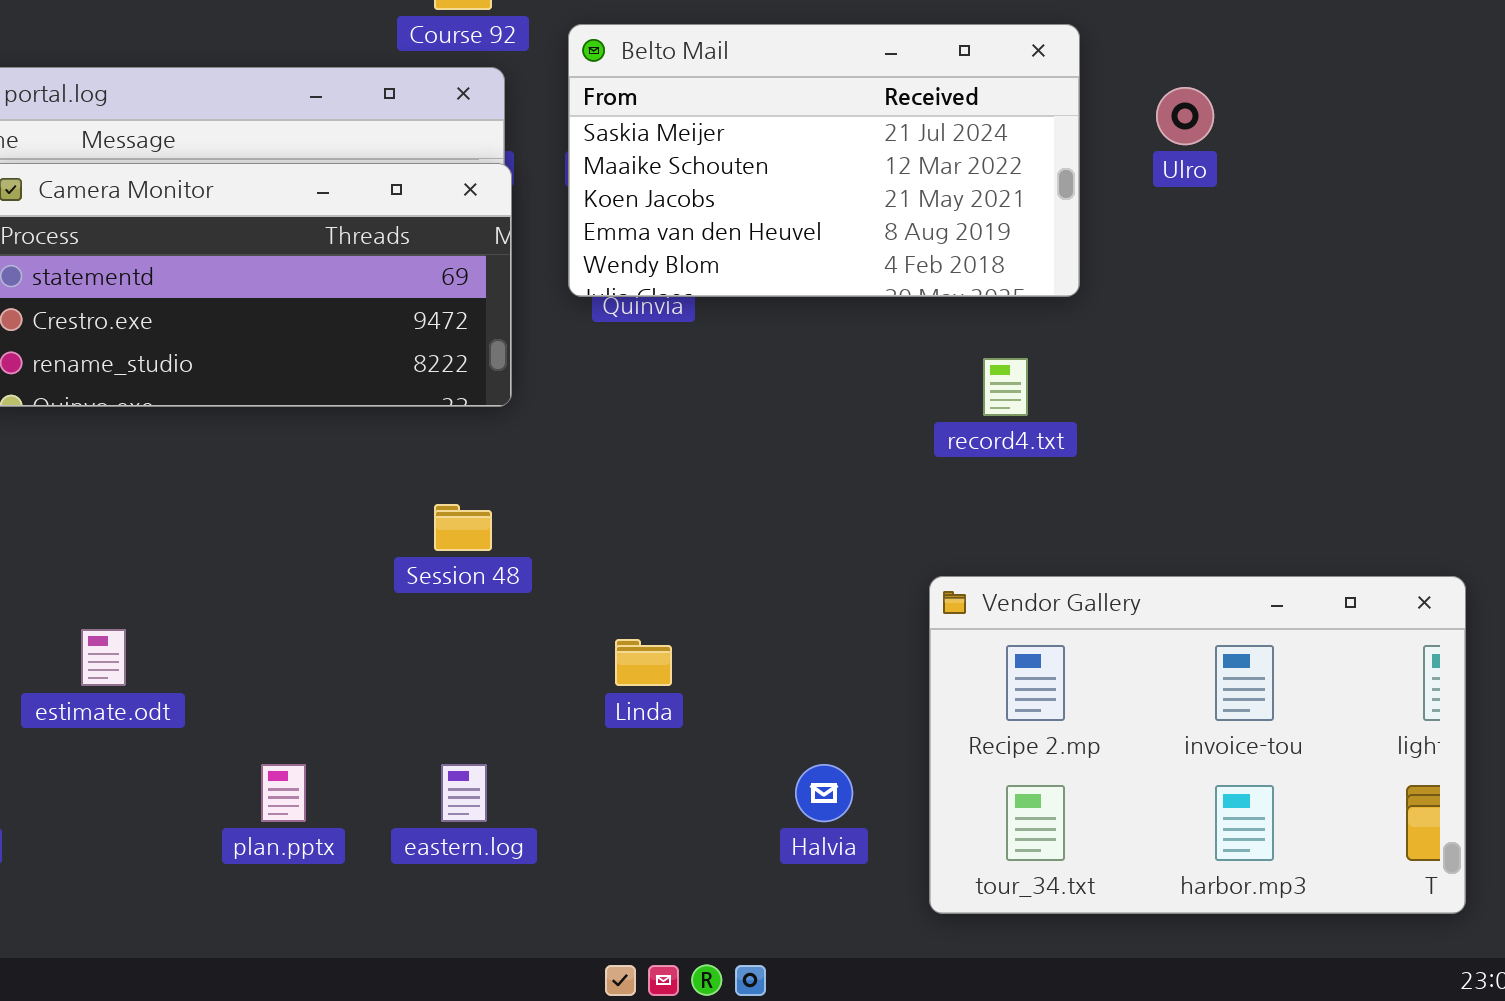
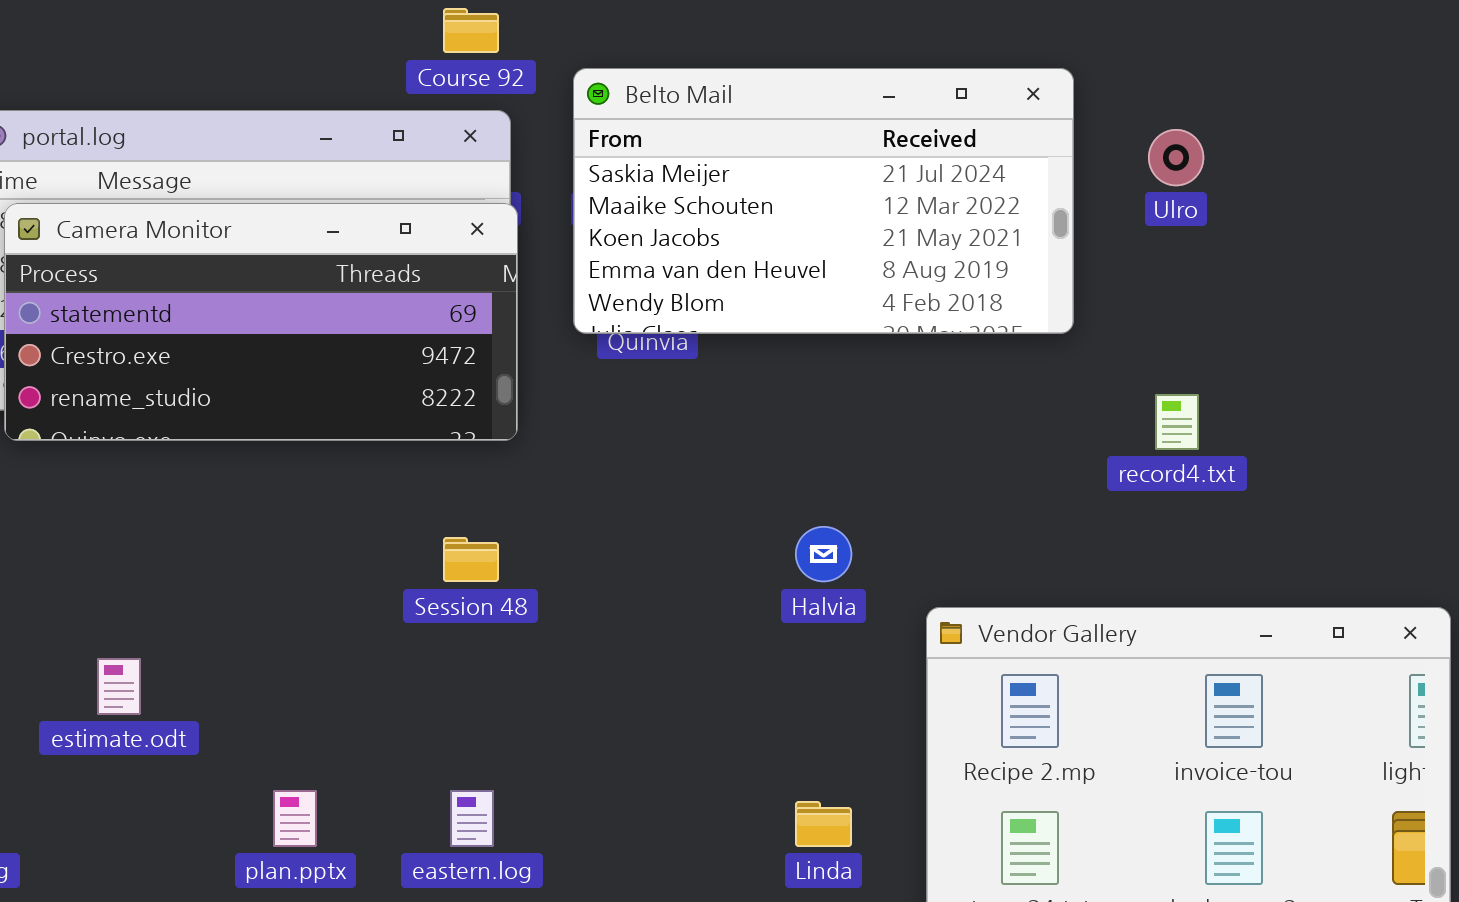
record4.txt: [983,358,1028,416] -> [1155,394,1199,450], moved
Linda: [615,639,672,686] -> [795,801,852,847], moved
Halvia: [795,764,853,822] -> [795,526,852,582], moved

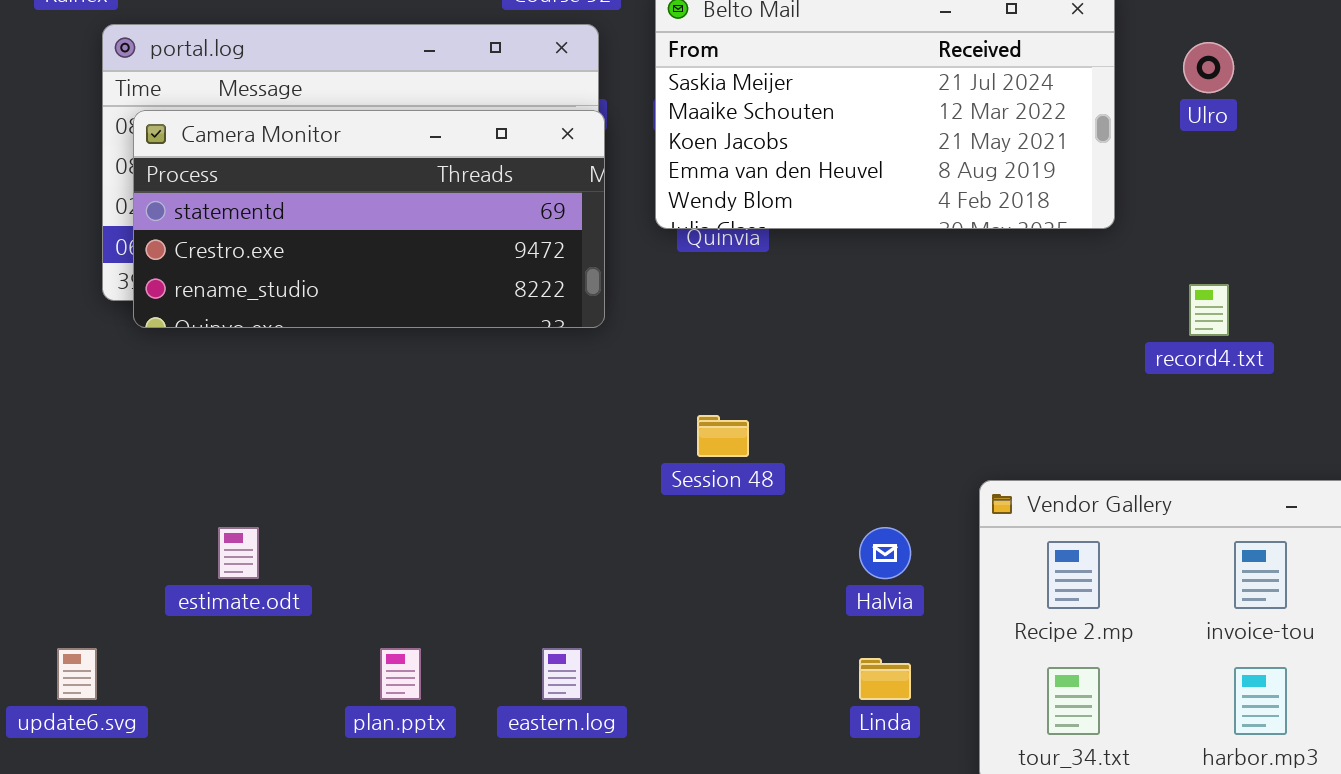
Halvia: [795,526,852,582] -> [859,527,911,579], moved
Session 48: [443,537,499,582] -> [697,415,749,457], moved

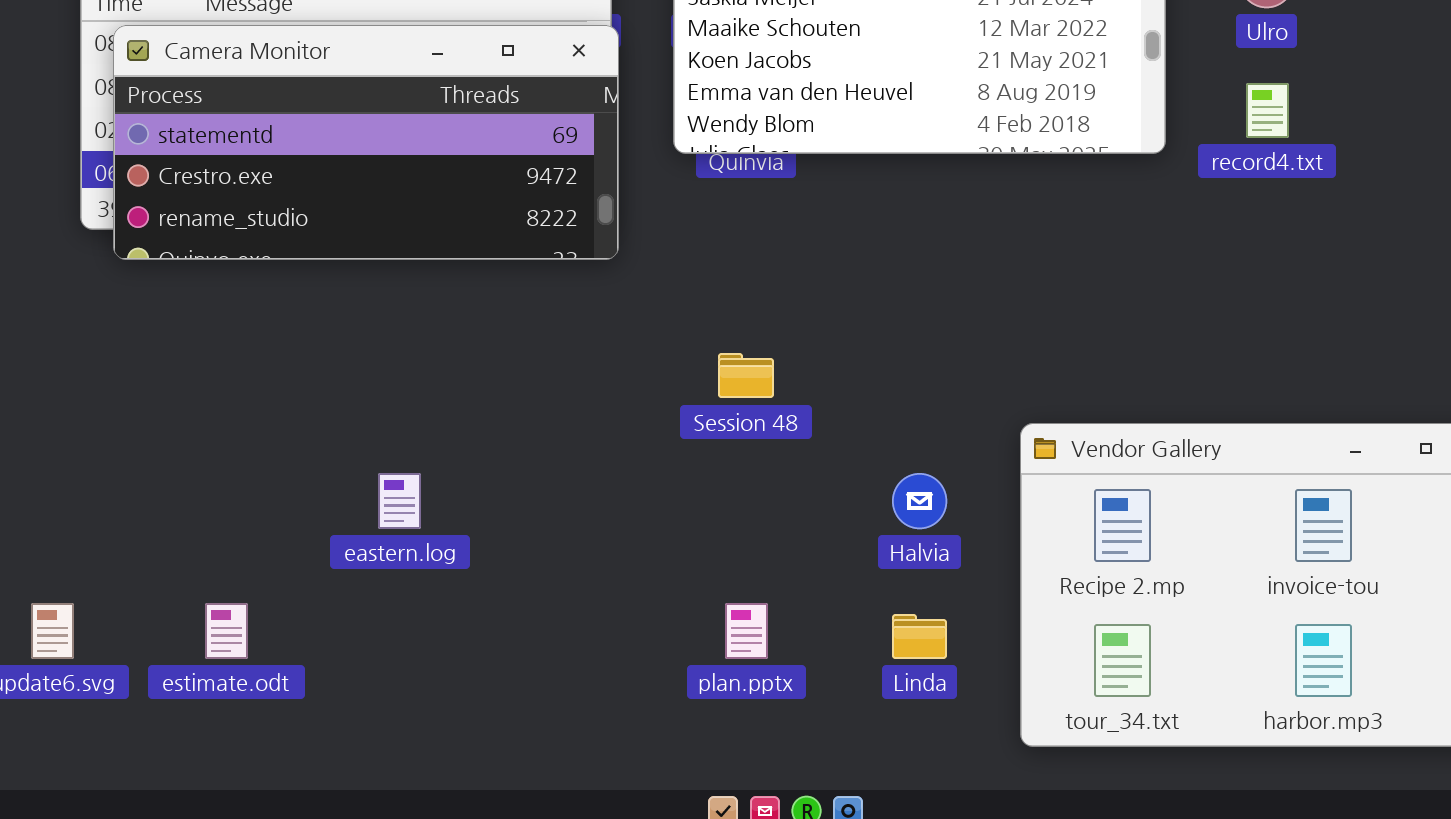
record4.txt: [1189,284,1229,336] -> [1246,83,1289,138], moved
estimate.odt: [218,527,259,579] -> [205,603,248,659], moved
plan.pptx: [380,648,421,700] -> [725,603,768,659], moved
eastern.log: [542,648,582,700] -> [378,473,421,529], moved

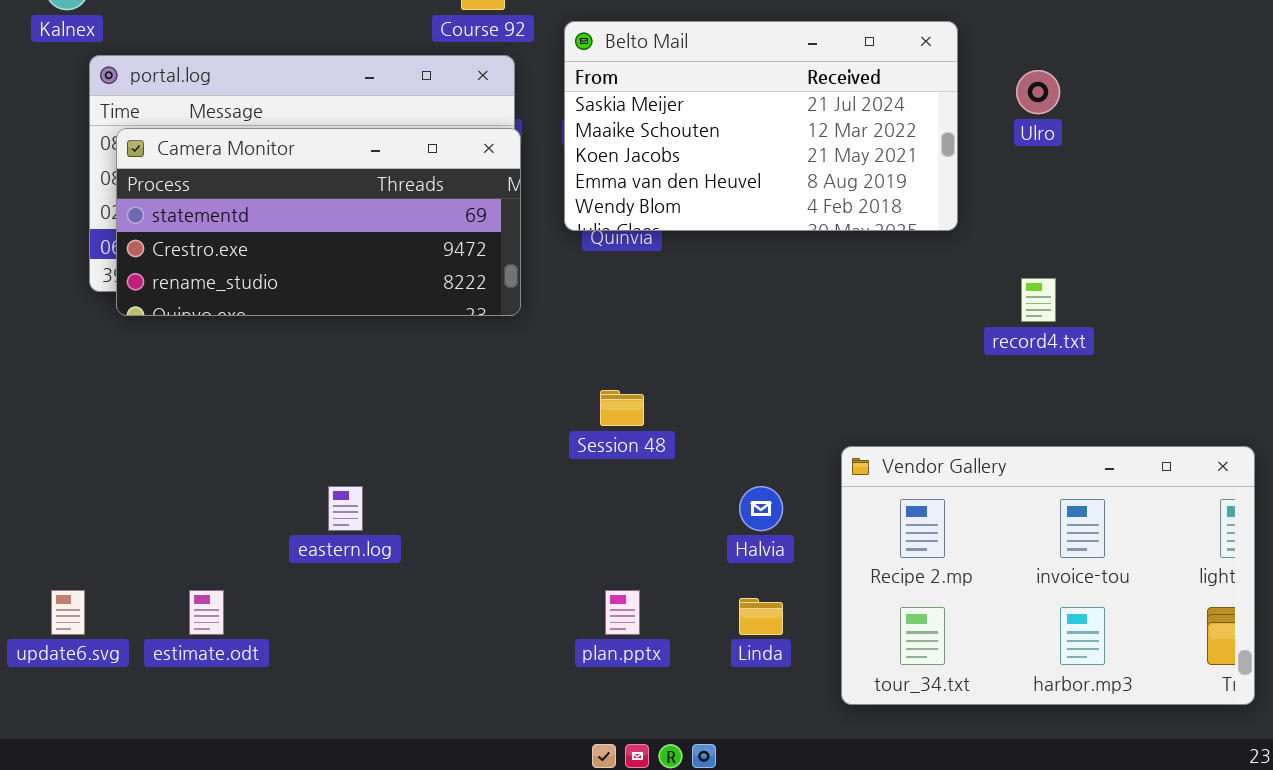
record4.txt: [1246,83,1289,138] -> [1021,278,1056,322], moved

